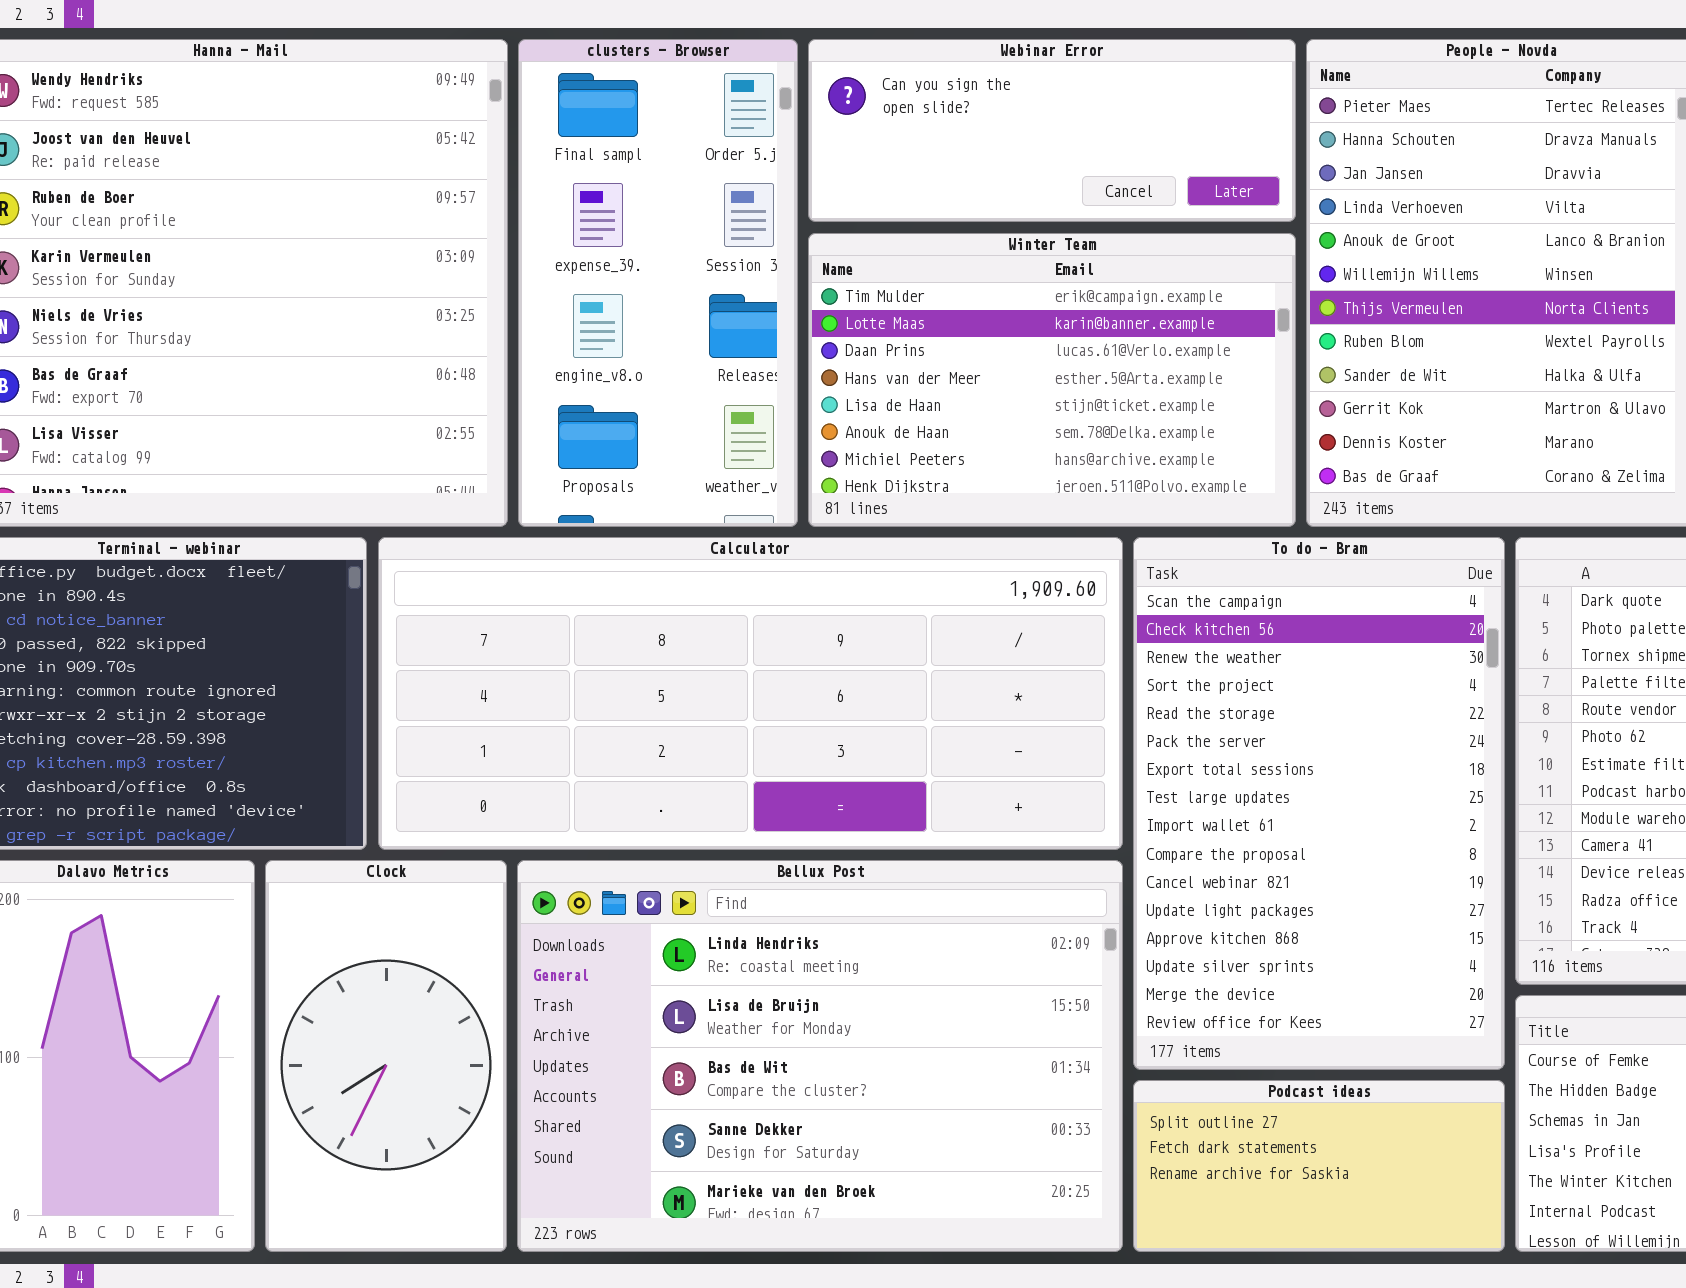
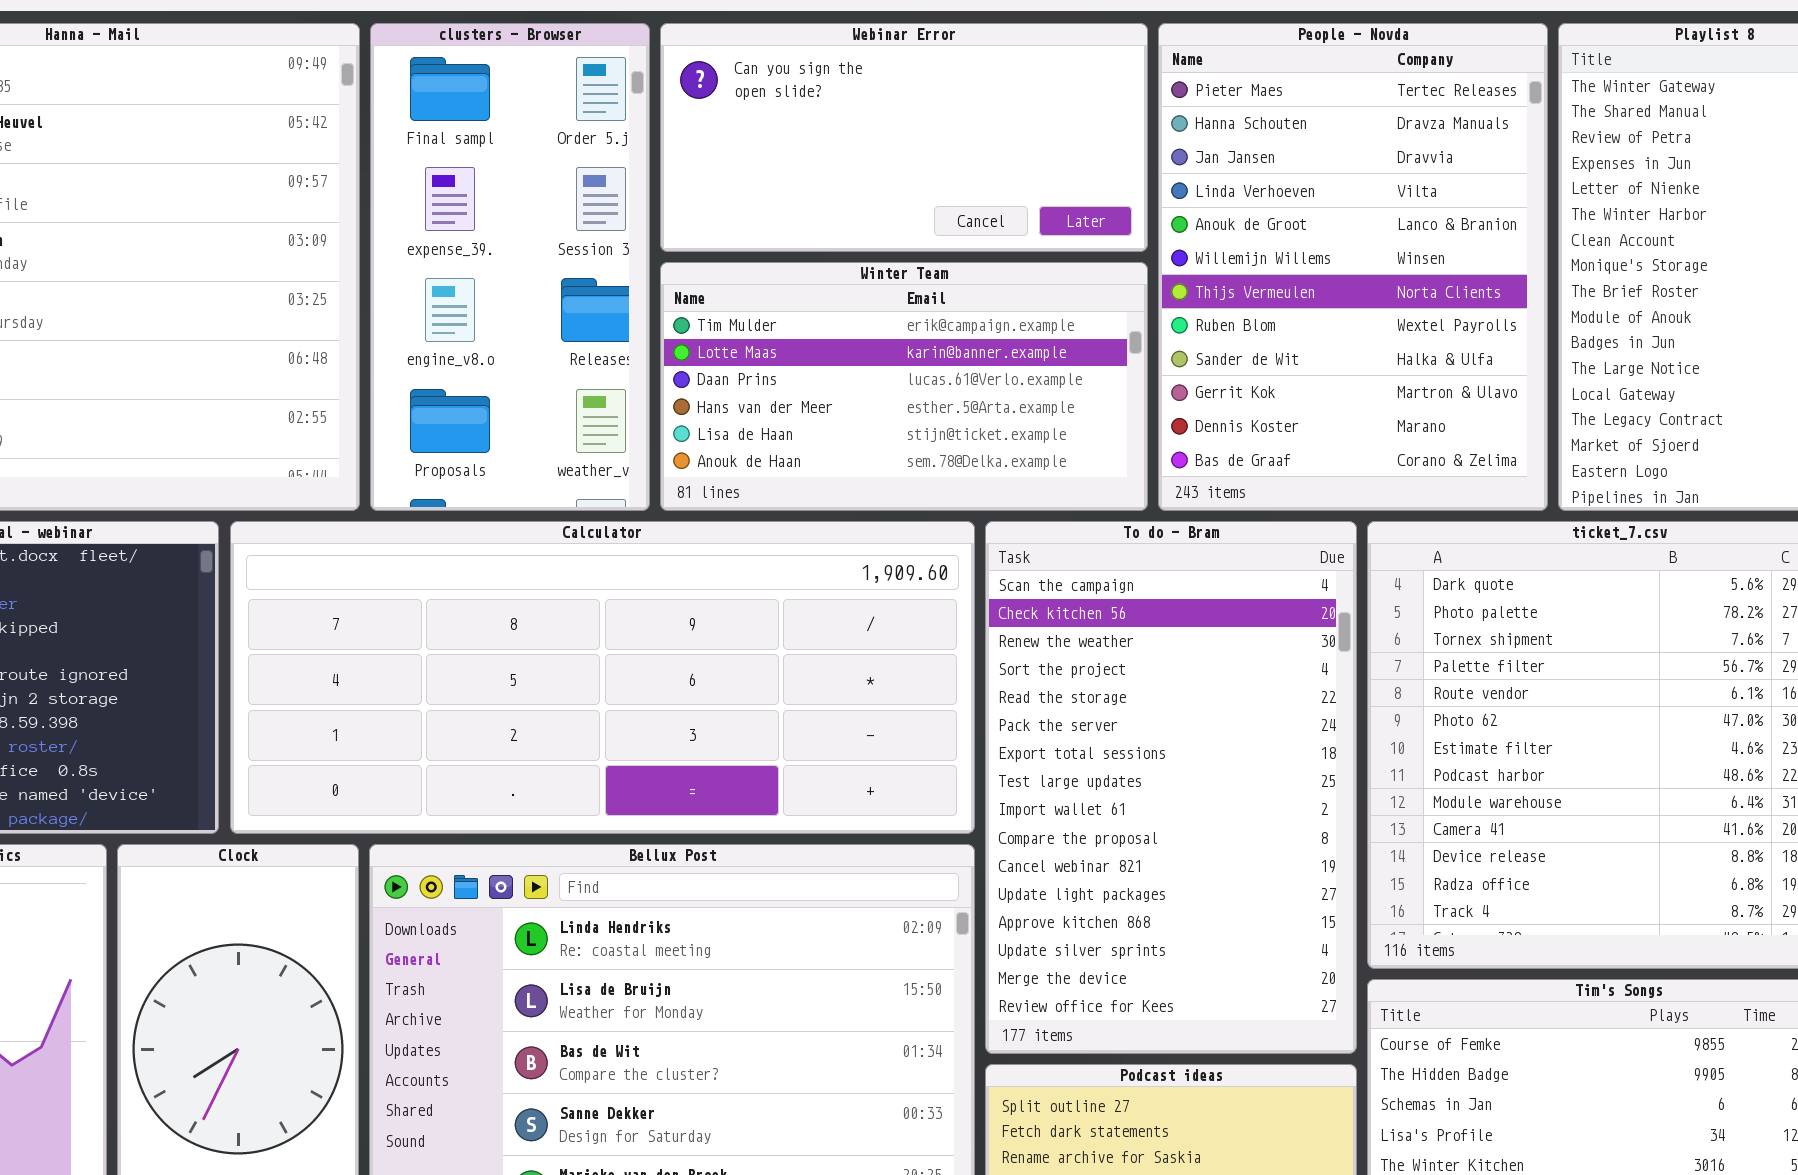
Webinar Error: [808,39,1296,222] -> [660,23,1148,252], resized
Winter Team: [808,233,1296,527] -> [660,262,1148,511], resized

